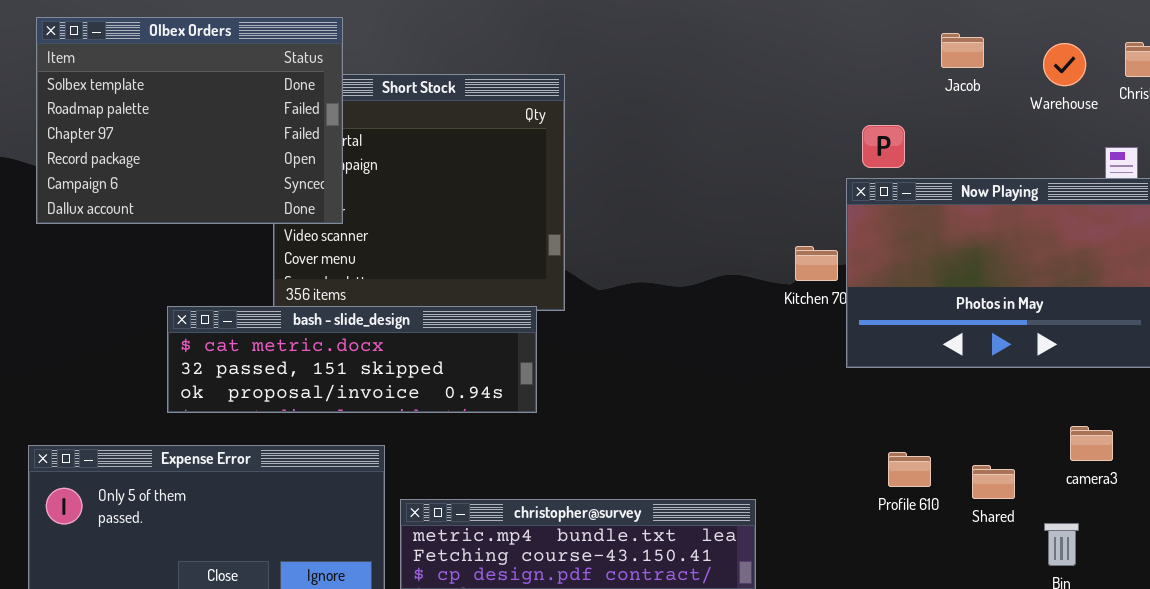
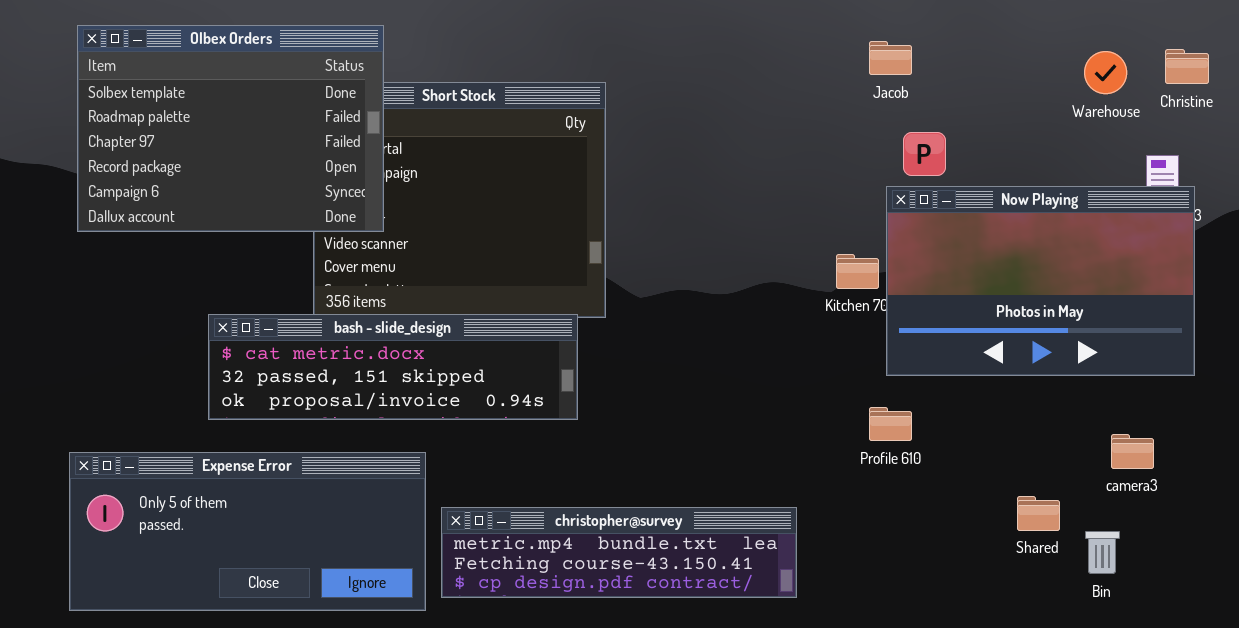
Jacob: [941,33,984,68] -> [869,41,912,75], moved
Profile 610: [888,452,931,487] -> [869,407,912,441], moved
Shared: [972,465,1015,499] -> [1017,496,1060,531], moved

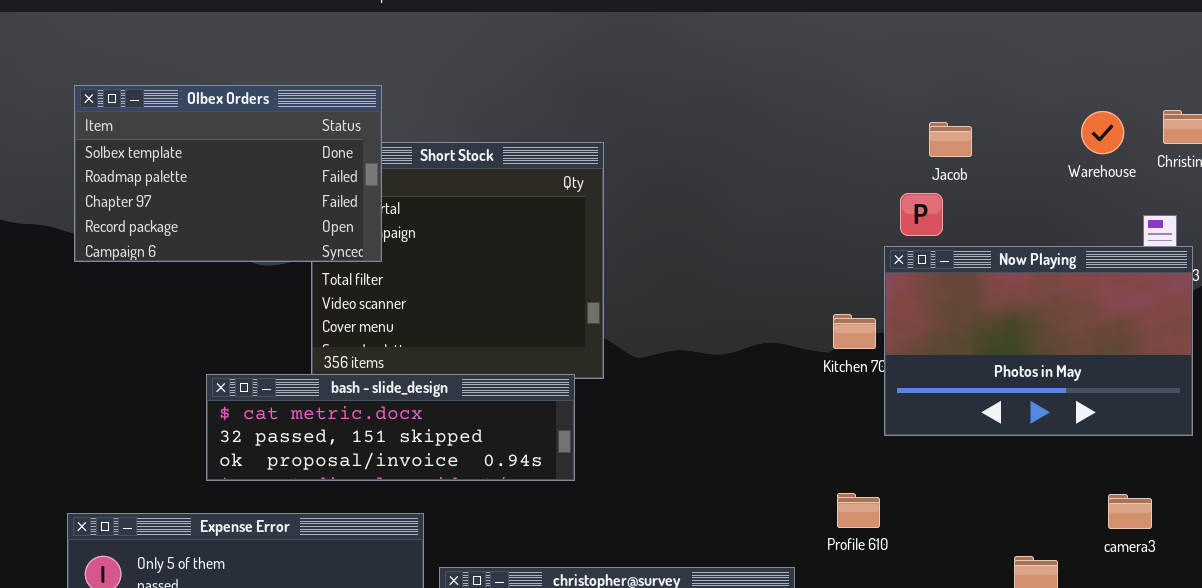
Olbex Orders: [77,25,384,232] -> [74,85,382,262], resized
Jacob: [869,41,912,75] -> [929,122,972,157], moved
Profile 610: [869,407,912,441] -> [837,493,880,528], moved

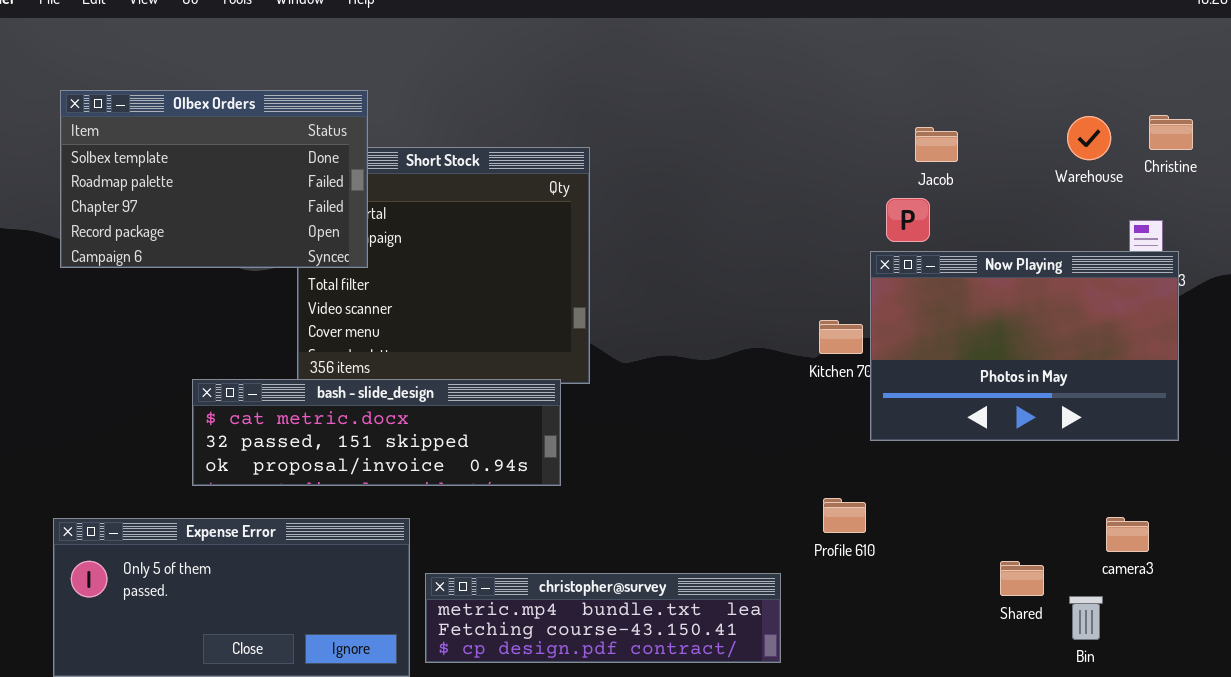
camera3: [1108,494,1152,529] -> [1106,517,1149,552], moved

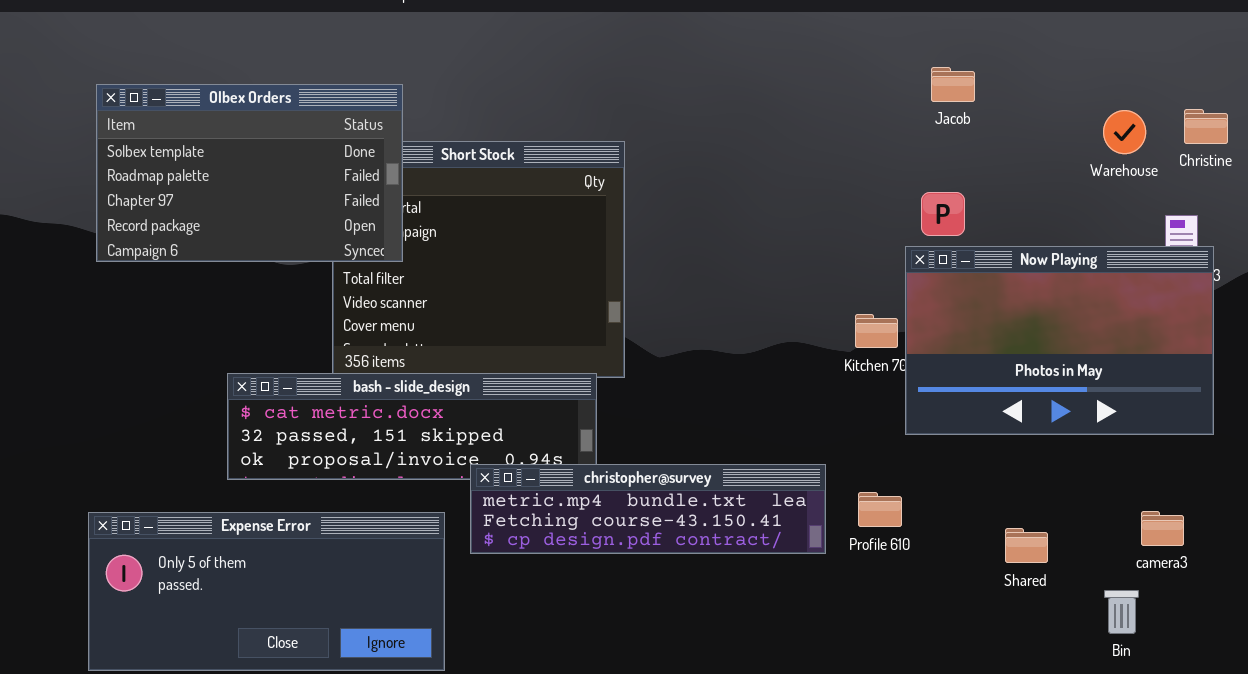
Jacob: [915,127,958,162] -> [931,67,975,102], moved
Shared: [1000,561,1044,596] -> [1005,528,1048,563], moved
christopher@survey: [425,573,781,663] -> [470,464,826,554], moved

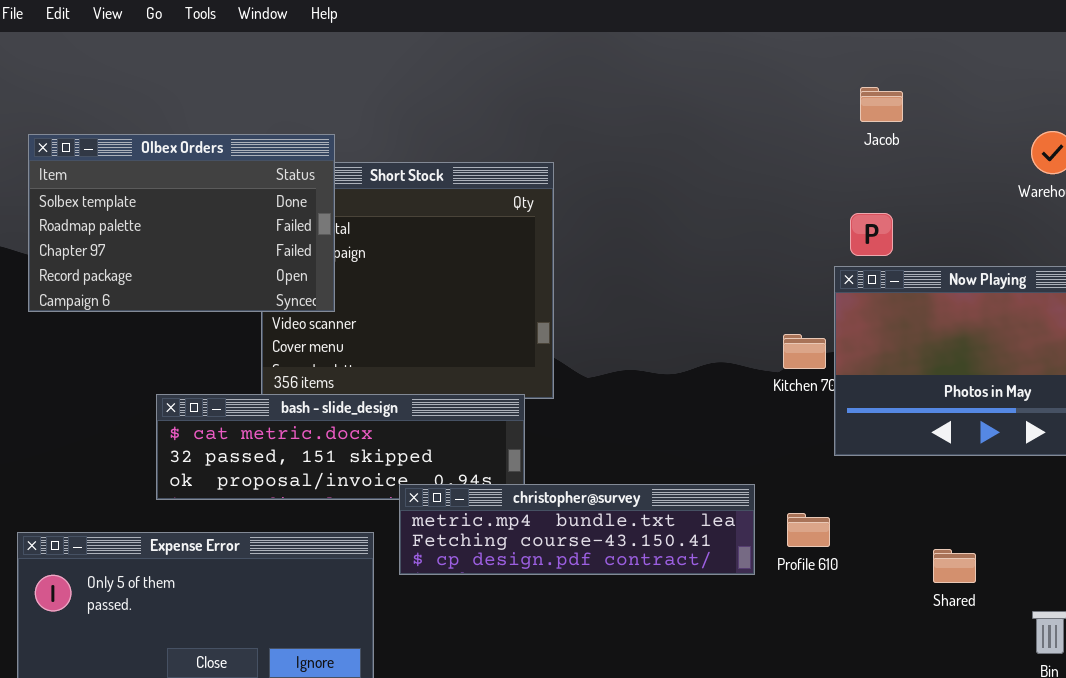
Olbex Orders: [96,84,403,262] -> [28,134,335,312], moved

